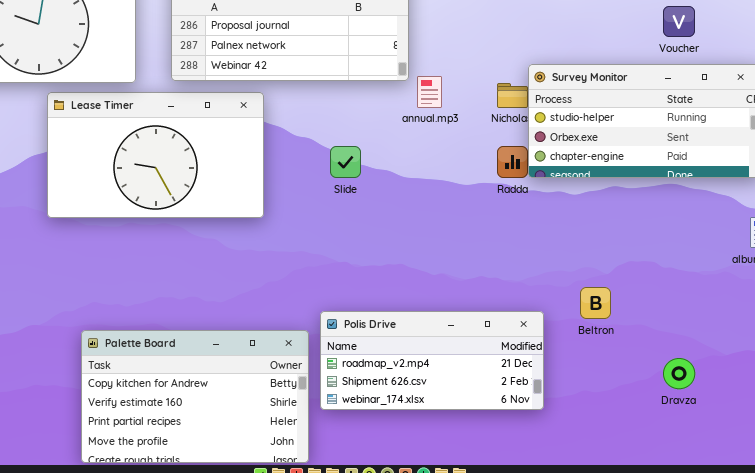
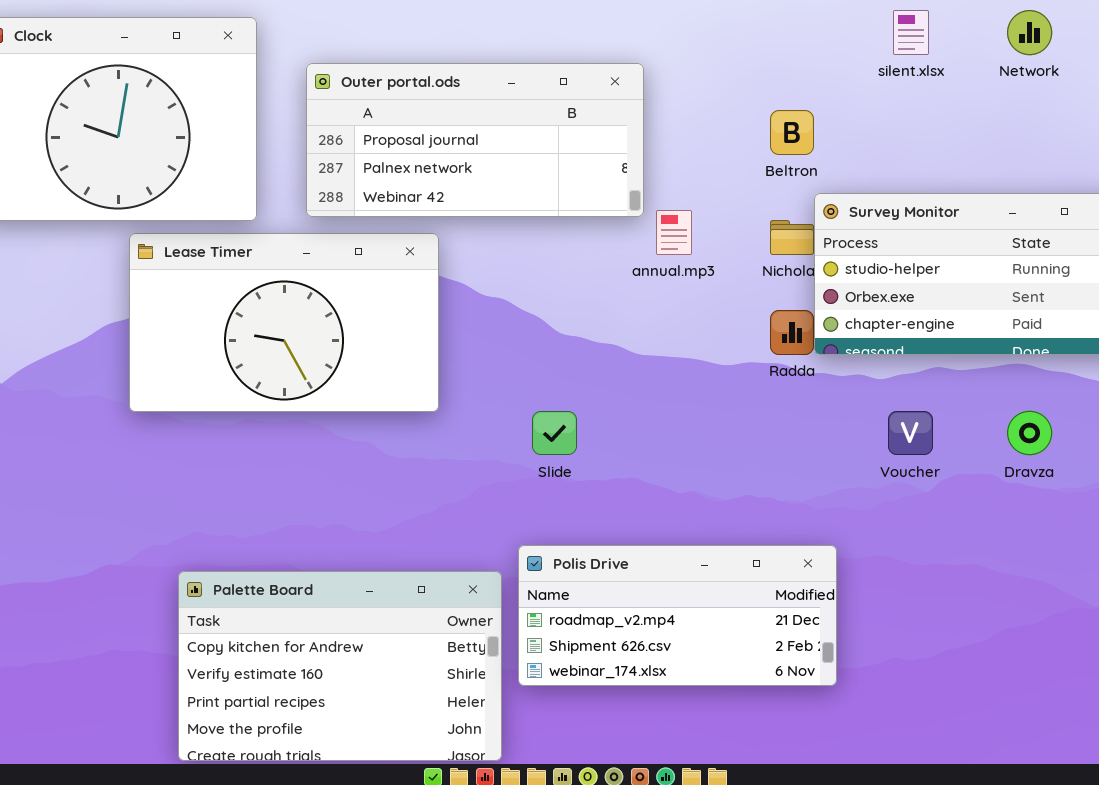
Voucher: [663,6,695,37] -> [888,411,933,455], moved
Slide: [330,146,361,178] -> [532,411,577,455], moved
Beltron: [580,287,611,319] -> [770,110,814,155], moved
Dravza: [663,358,695,389] -> [1007,411,1052,455], moved

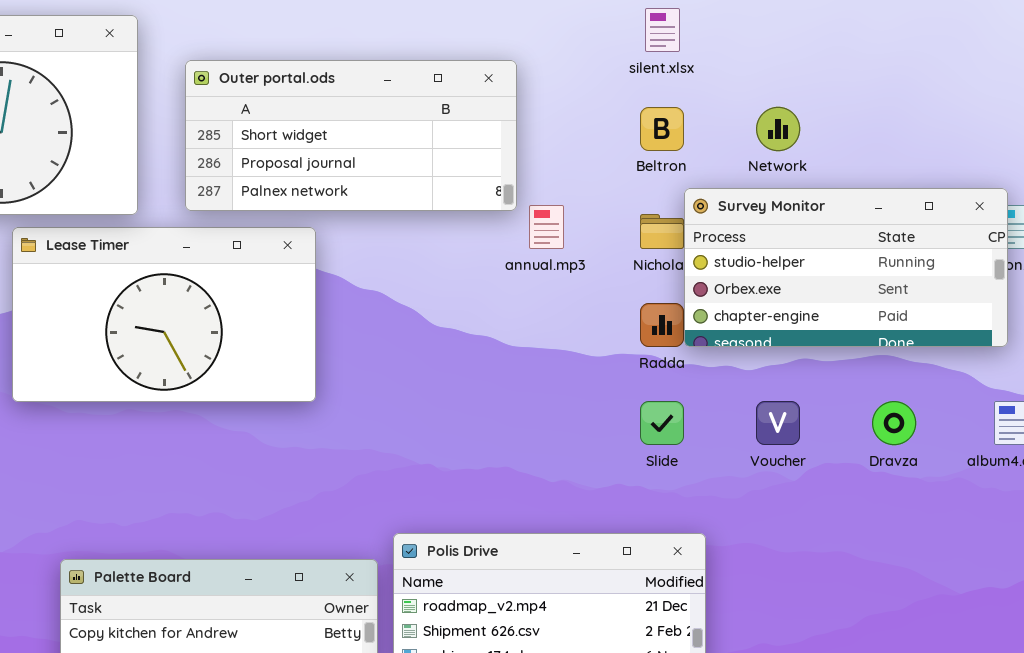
silent.xlsx: [893,10,929,55] -> [645,8,680,52], moved
Network: [1007,10,1052,55] -> [756,107,800,151], moved
Outer portal.ods: [306,63,644,217] -> [185,60,517,211], scrolled up 1 row
Slide: [532,411,577,455] -> [640,401,684,445], moved

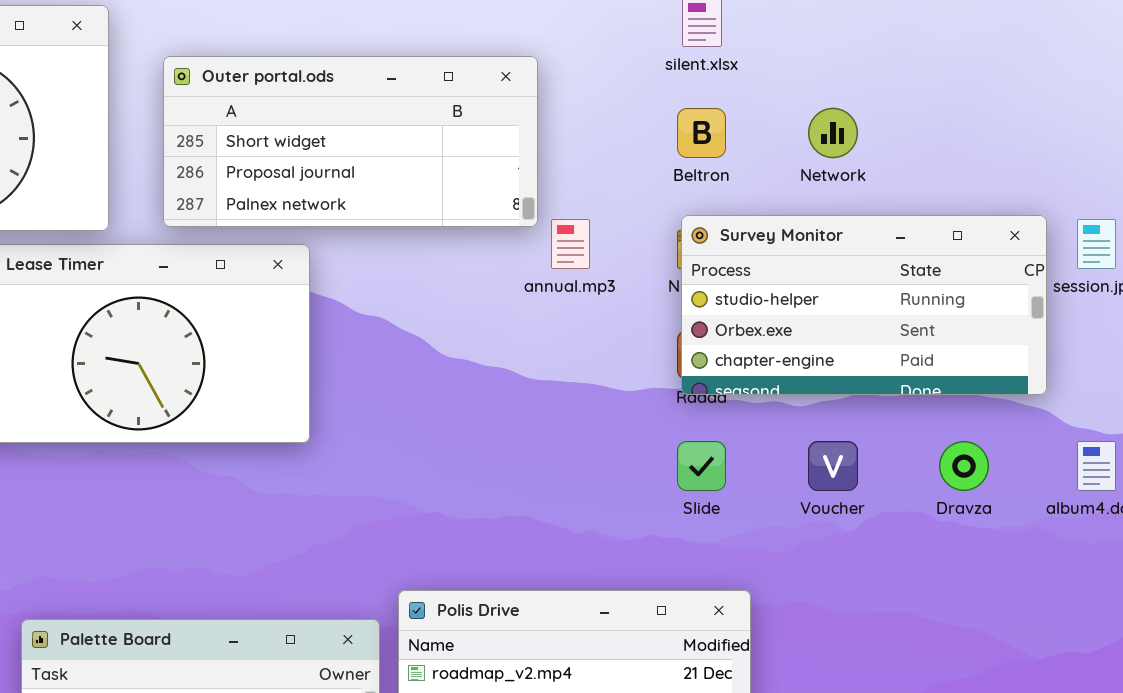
Survey Monitor: [684,188,1008,347] -> [681,215,1047,395], moved

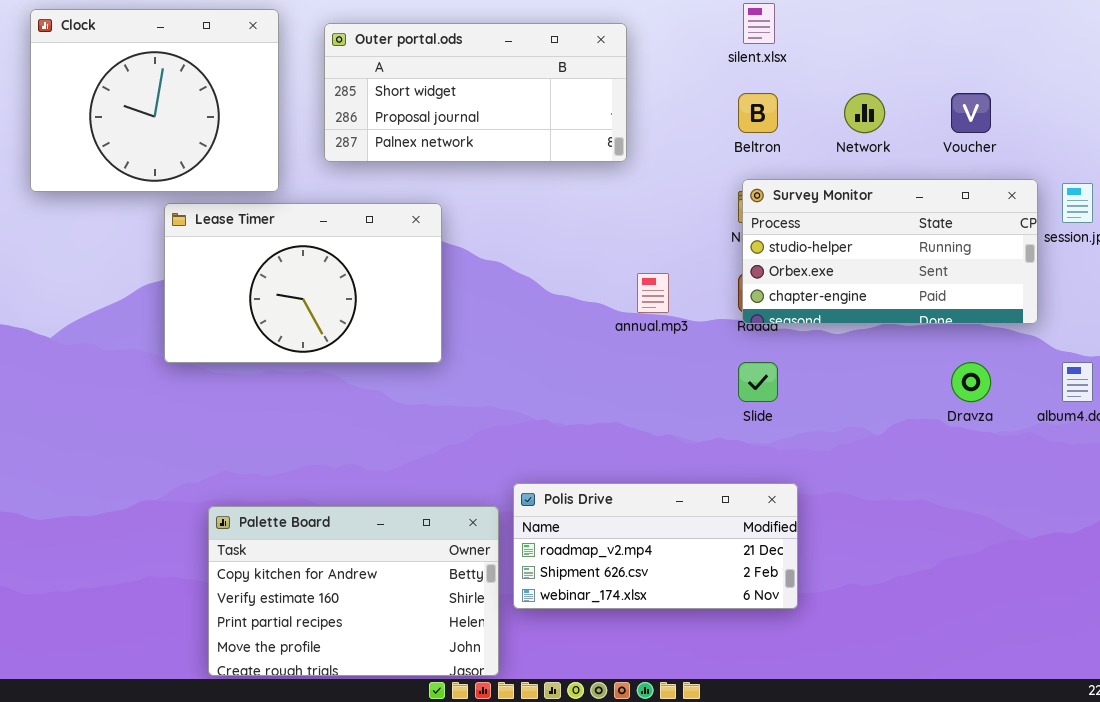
Outer portal.ods: [163,56,538,227] -> [324,23,627,162], moved
annual.mp3: [551,219,590,269] -> [637,273,669,313], moved
Voucher: [808,441,858,491] -> [951,93,991,133], moved

